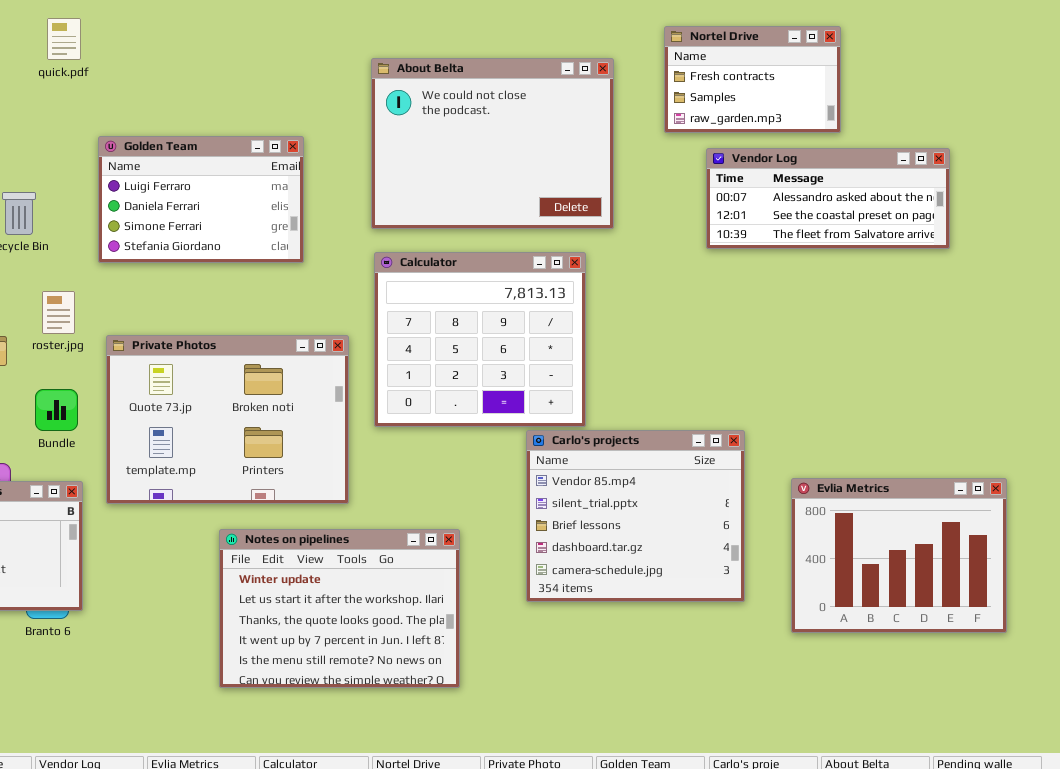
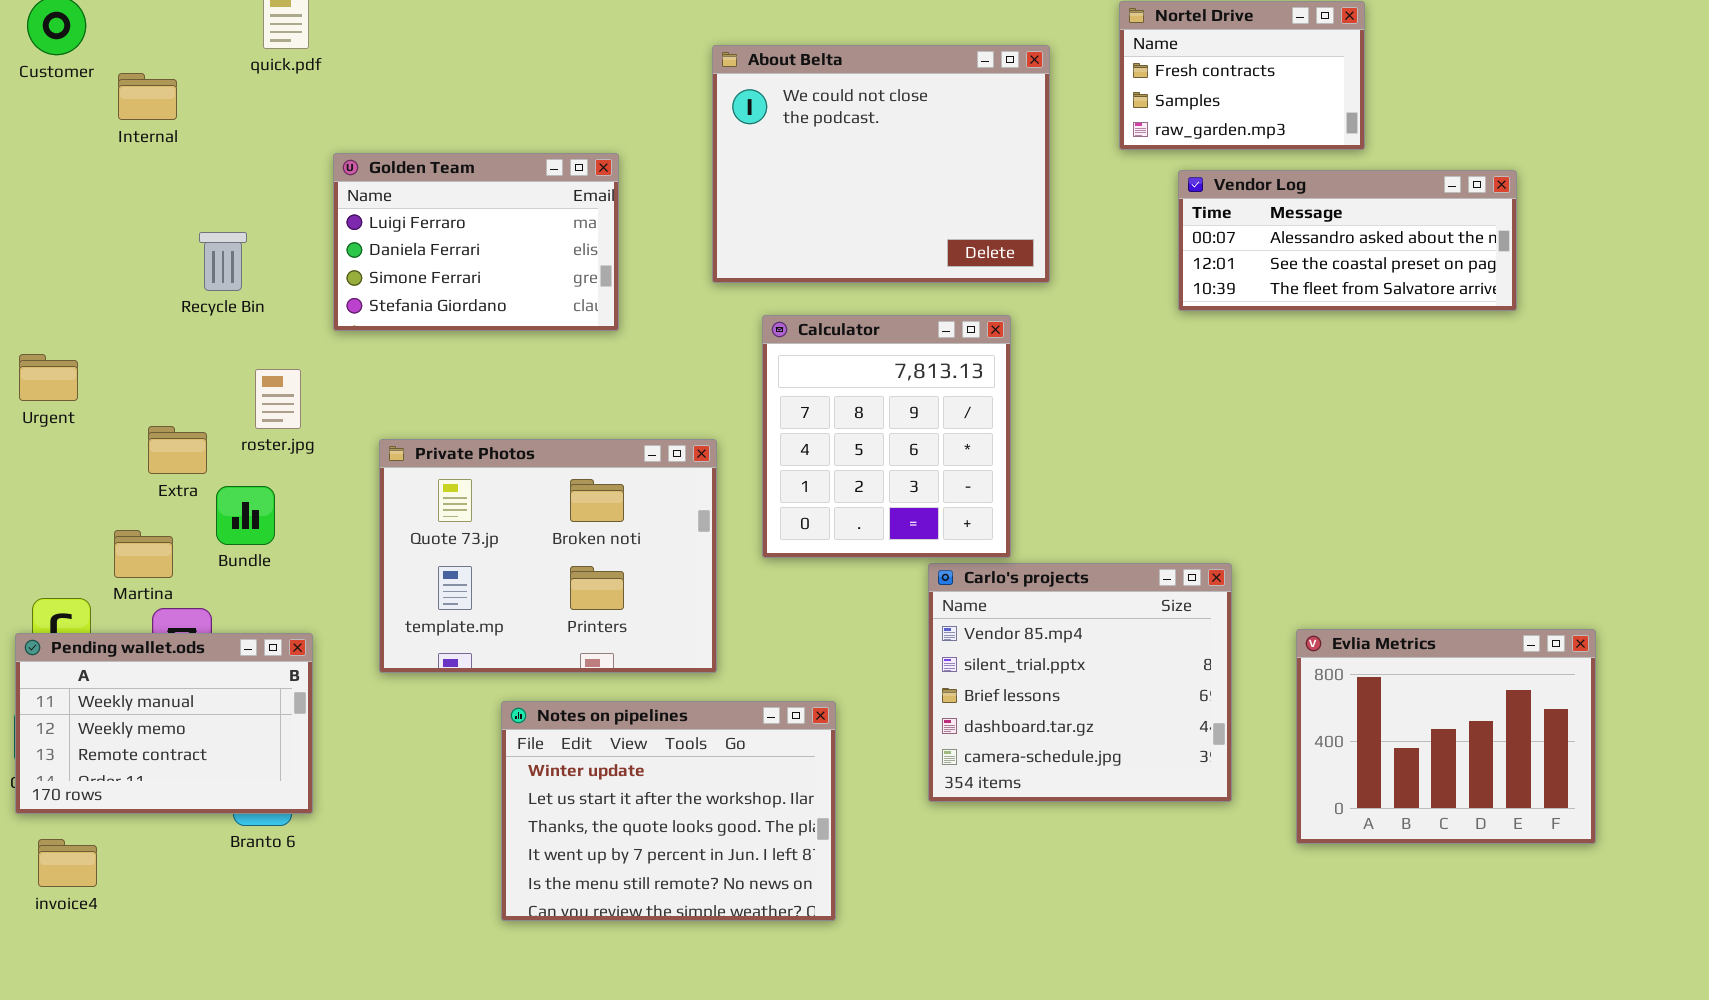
Calculator: [374,252,586,427] -> [762,315,1011,558], resized
Private Photos: [106,335,349,504] -> [379,439,717,673], moved
Bundle: [35,389,78,431] -> [216,486,275,545], moved

